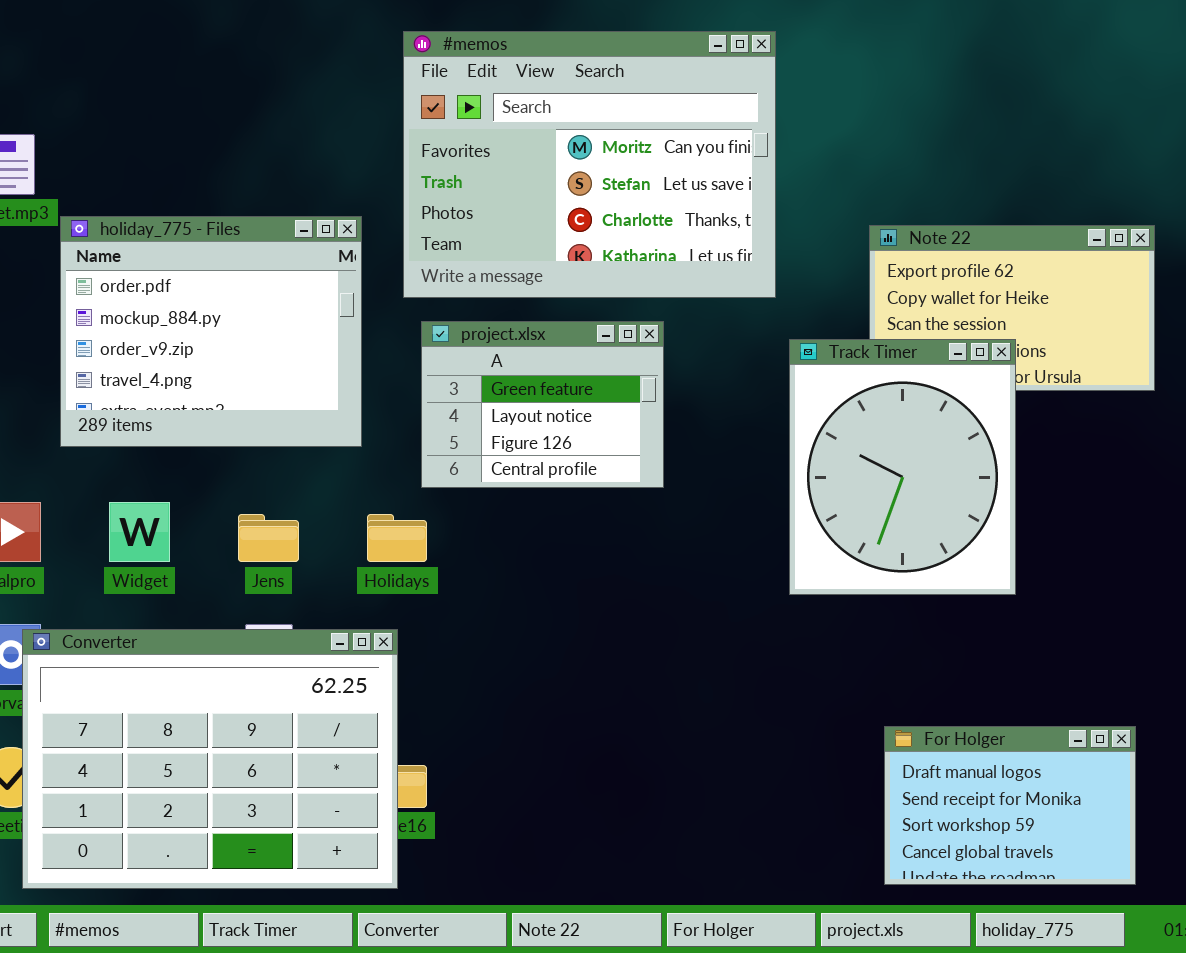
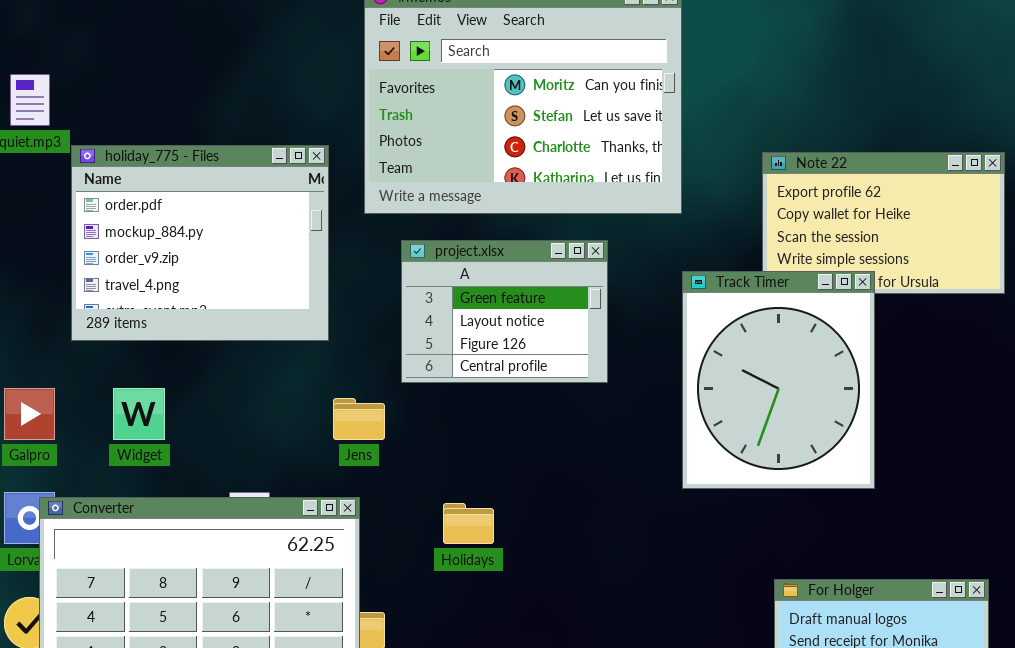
project.xlsx: [421,321,664,488] -> [401,240,608,383], moved
Track Timer: [789,339,1016,595] -> [682,271,875,489], moved
Jens: [238,514,299,562] -> [333,398,385,440], moved
Holidays: [367,514,427,562] -> [443,503,494,544], moved

